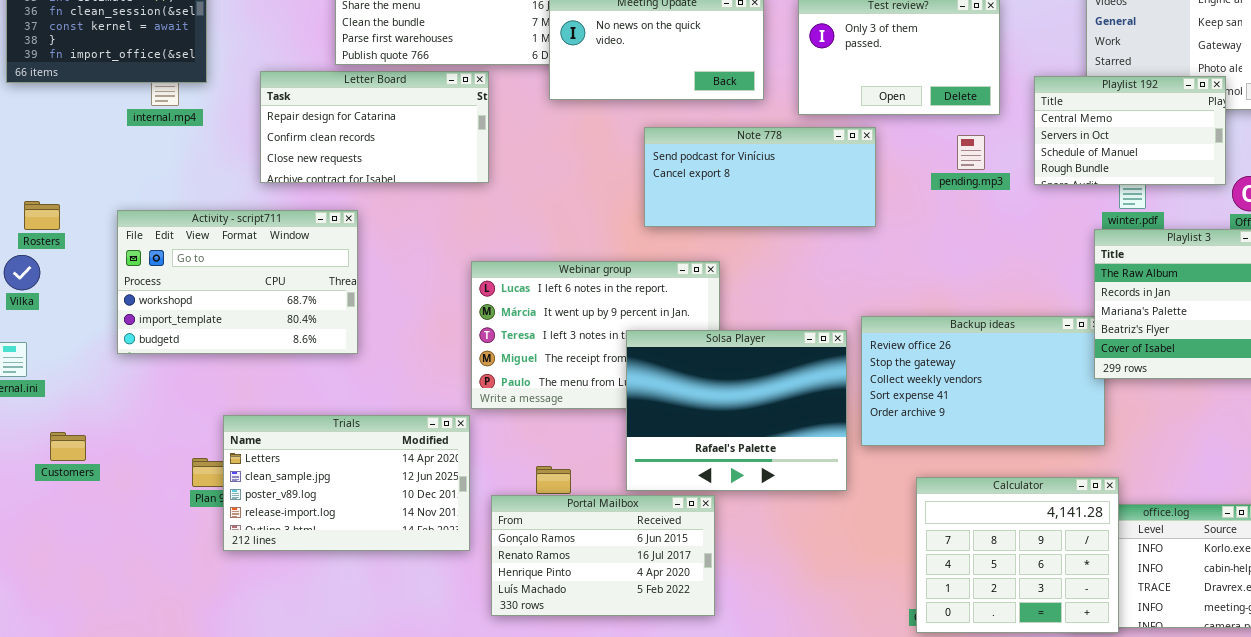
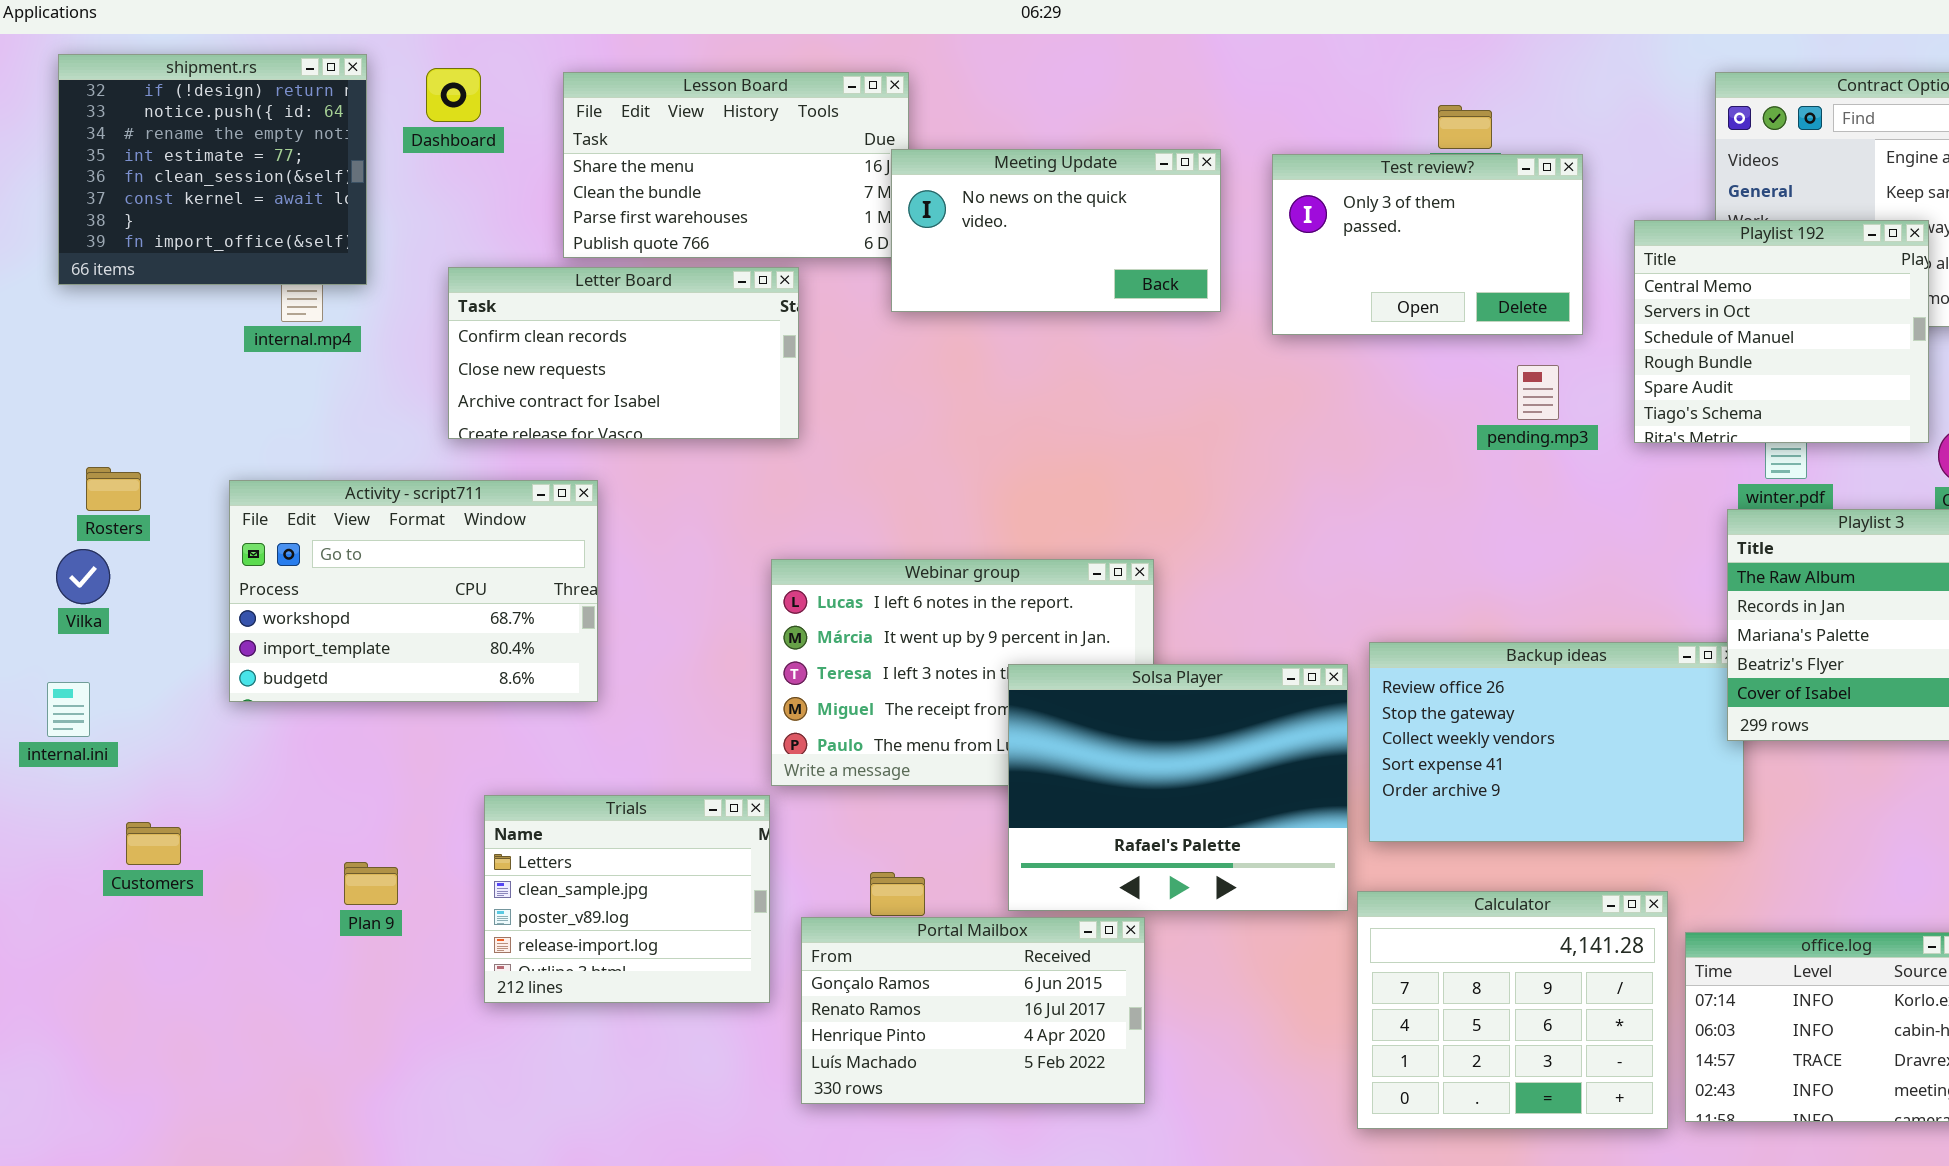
Letter Board: [260,71,489,183] -> [448,267,799,439], scrolled down 1 row
Playlist 192: [1034,76,1226,185] -> [1634,220,1929,443], resized
Note 778: [644,127,876,227] -> none, closed
Trials: [223,415,470,551] -> [484,795,770,1003], resized
Calculator: [916,477,1119,633] -> [1357,891,1668,1129], moved

